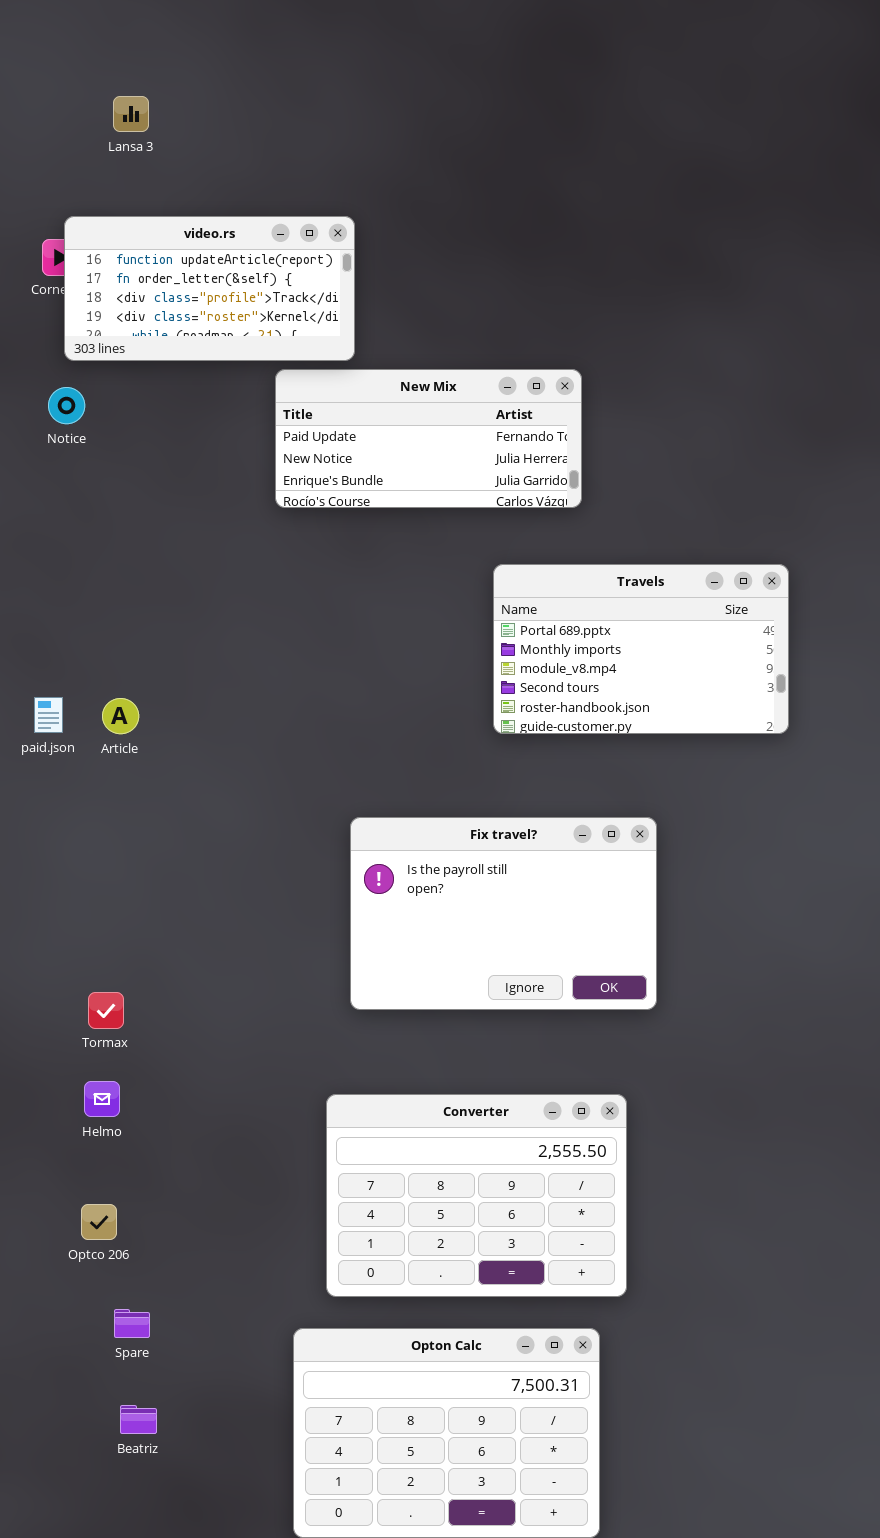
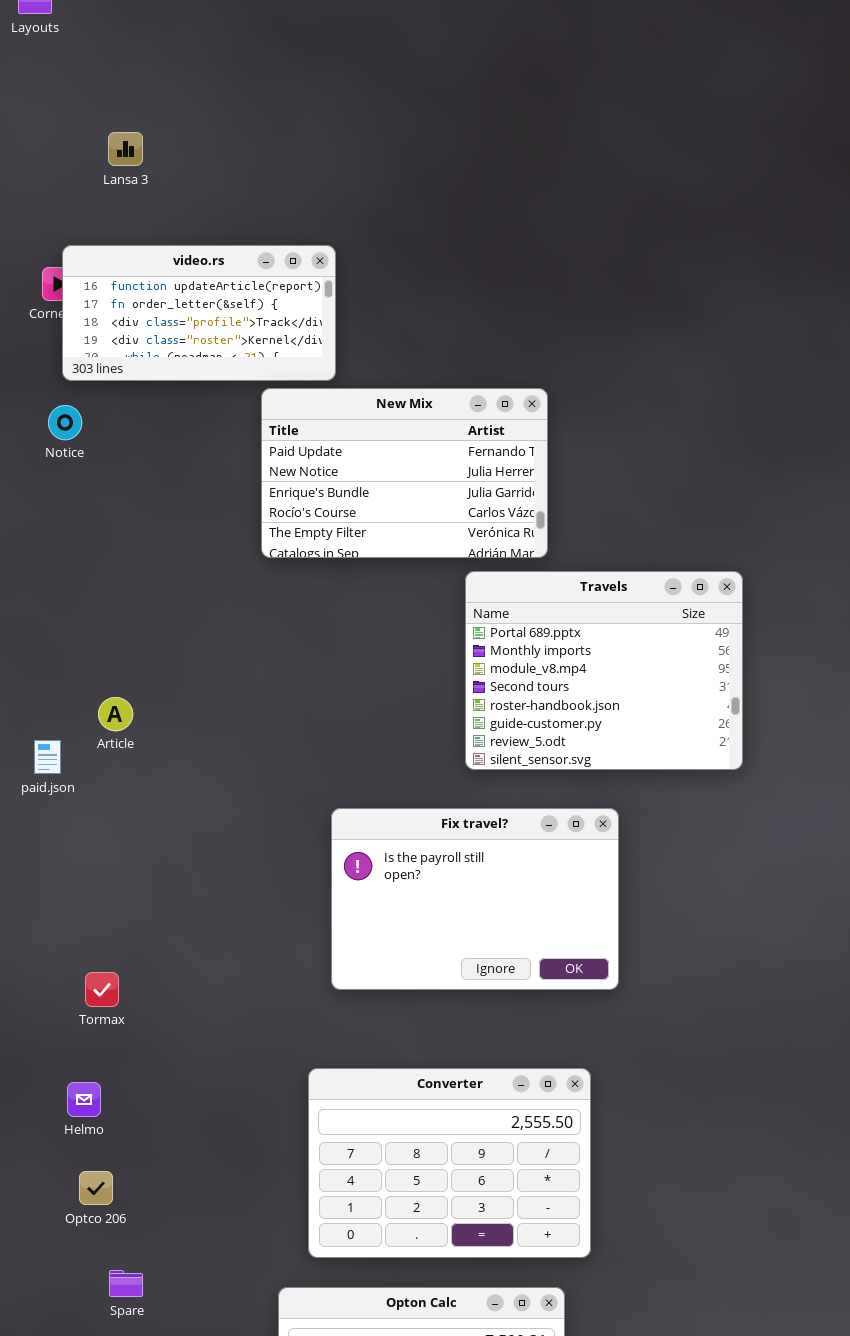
New Mix: [275,369,582,508] -> [261,388,548,558], resized
Travels: [493,564,789,734] -> [465,571,743,770], resized
paid.json: [34,697,63,733] -> [34,740,61,774], moved
Helmo: [84,1081,120,1117] -> [67,1082,101,1117], moved

